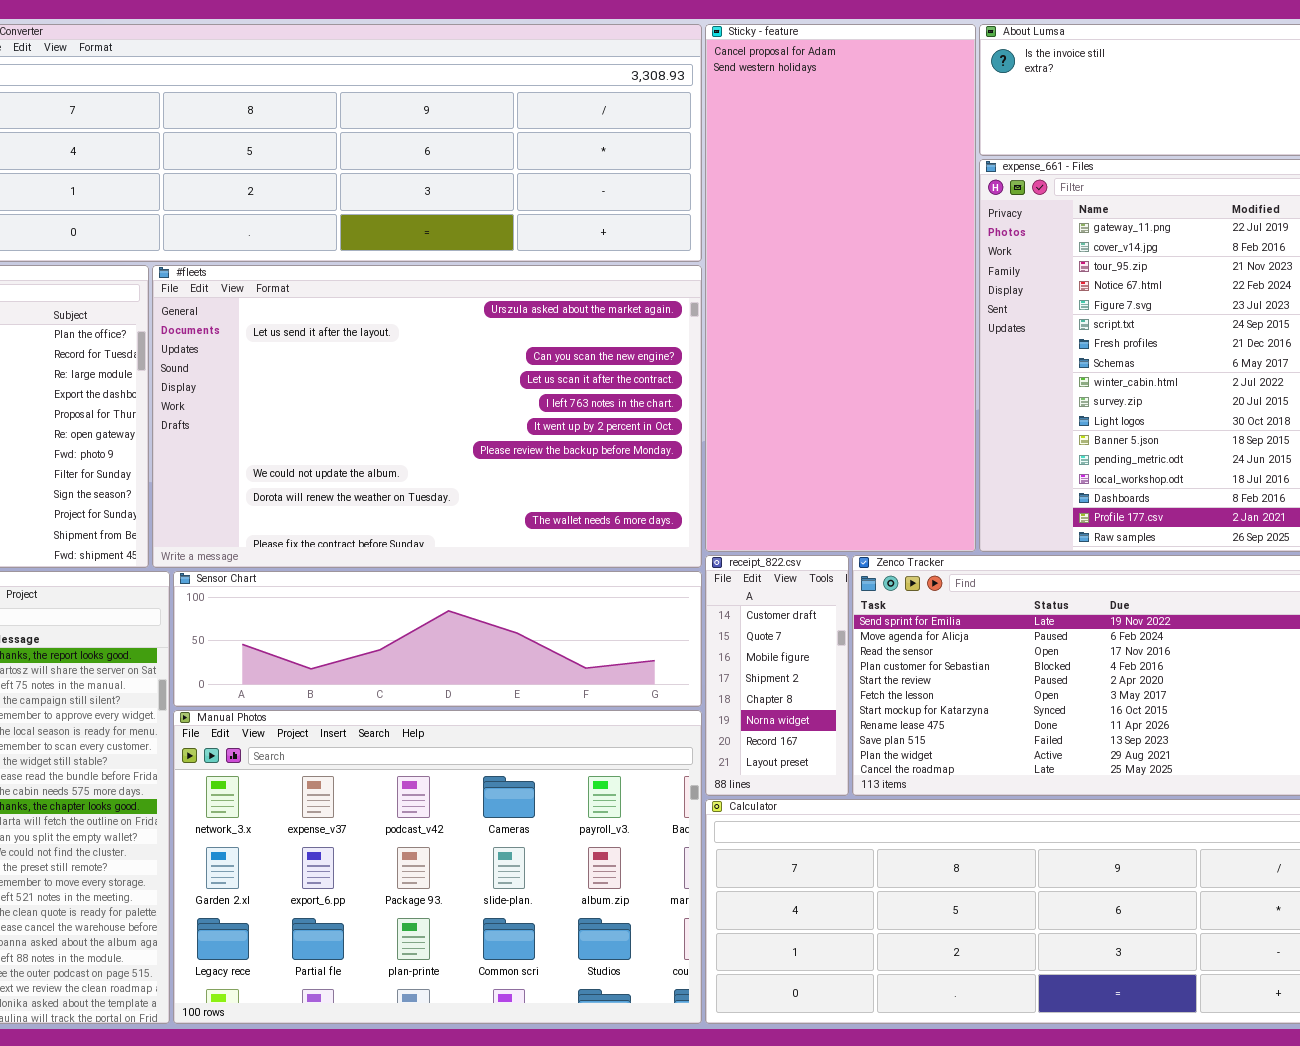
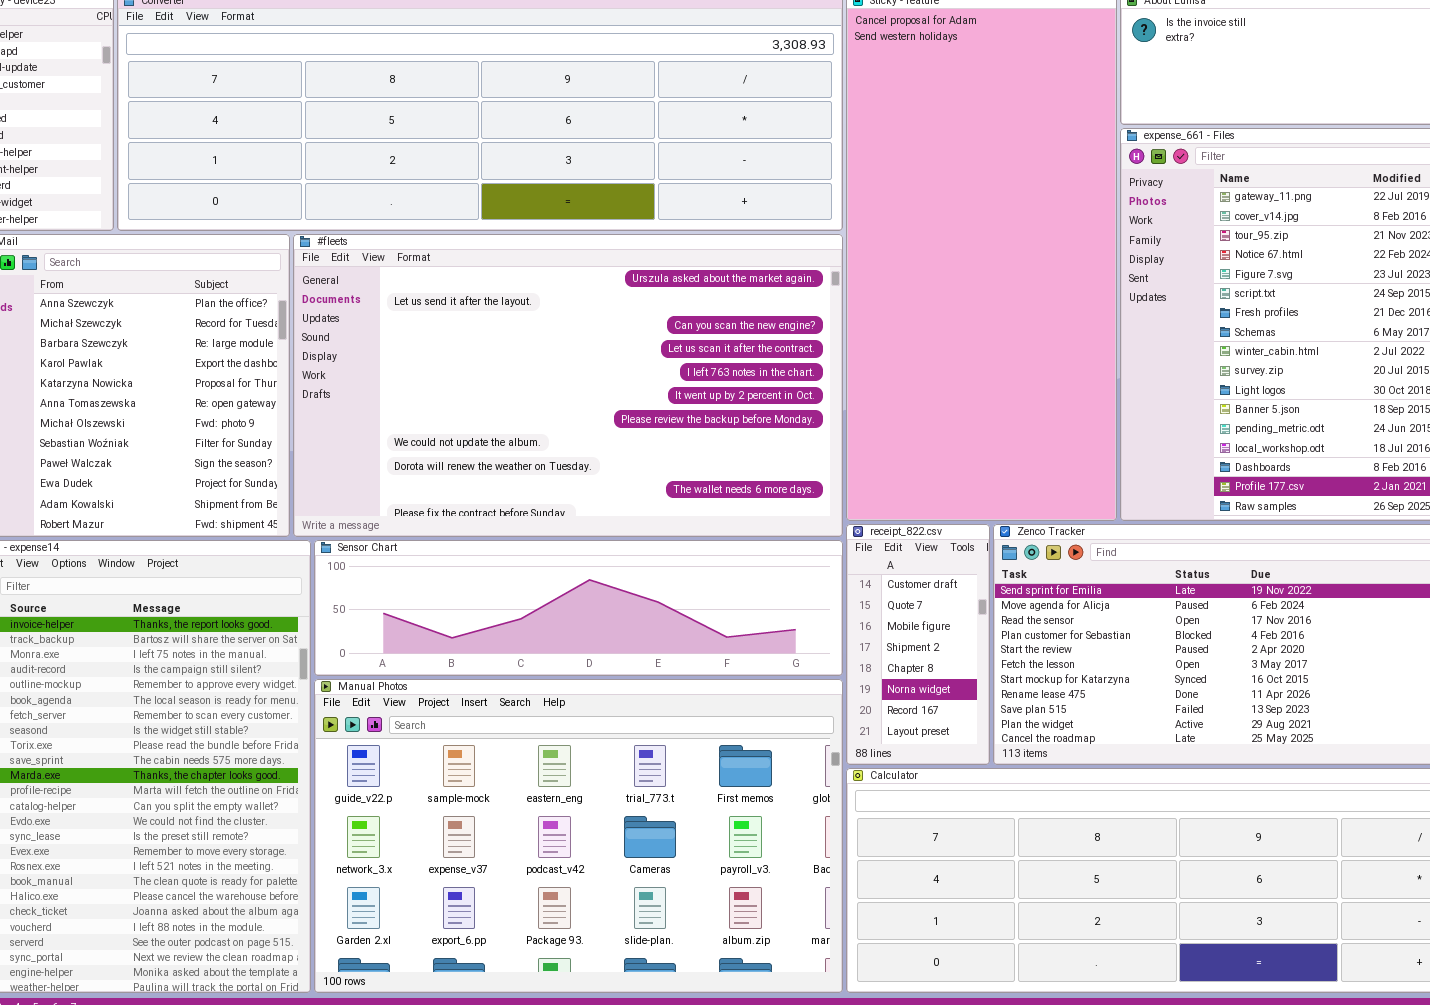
Manual Photos: [173,710,702,1024] -> [314,679,843,993], scrolled up 1 row

